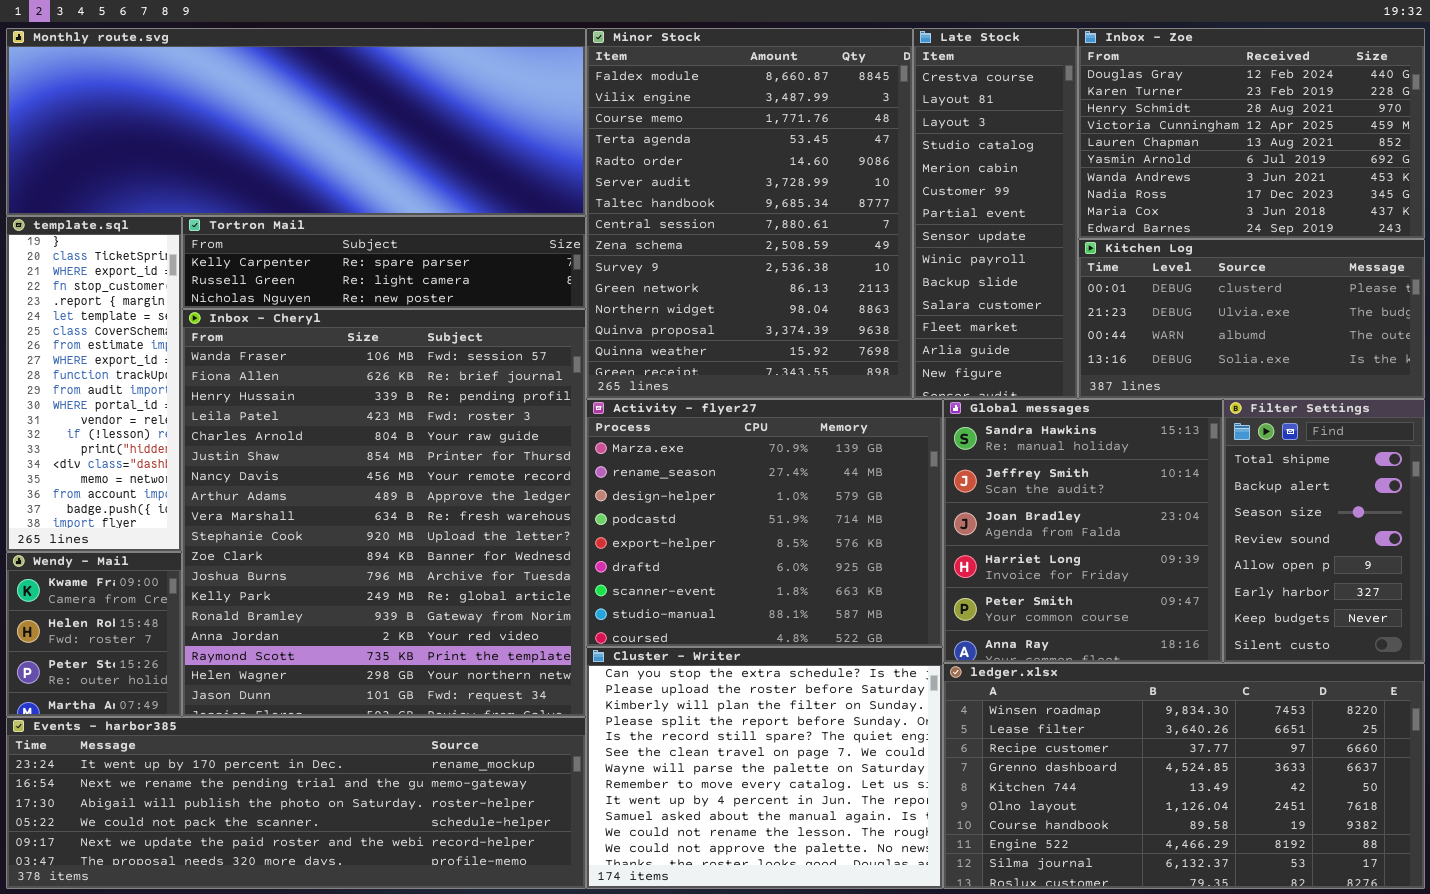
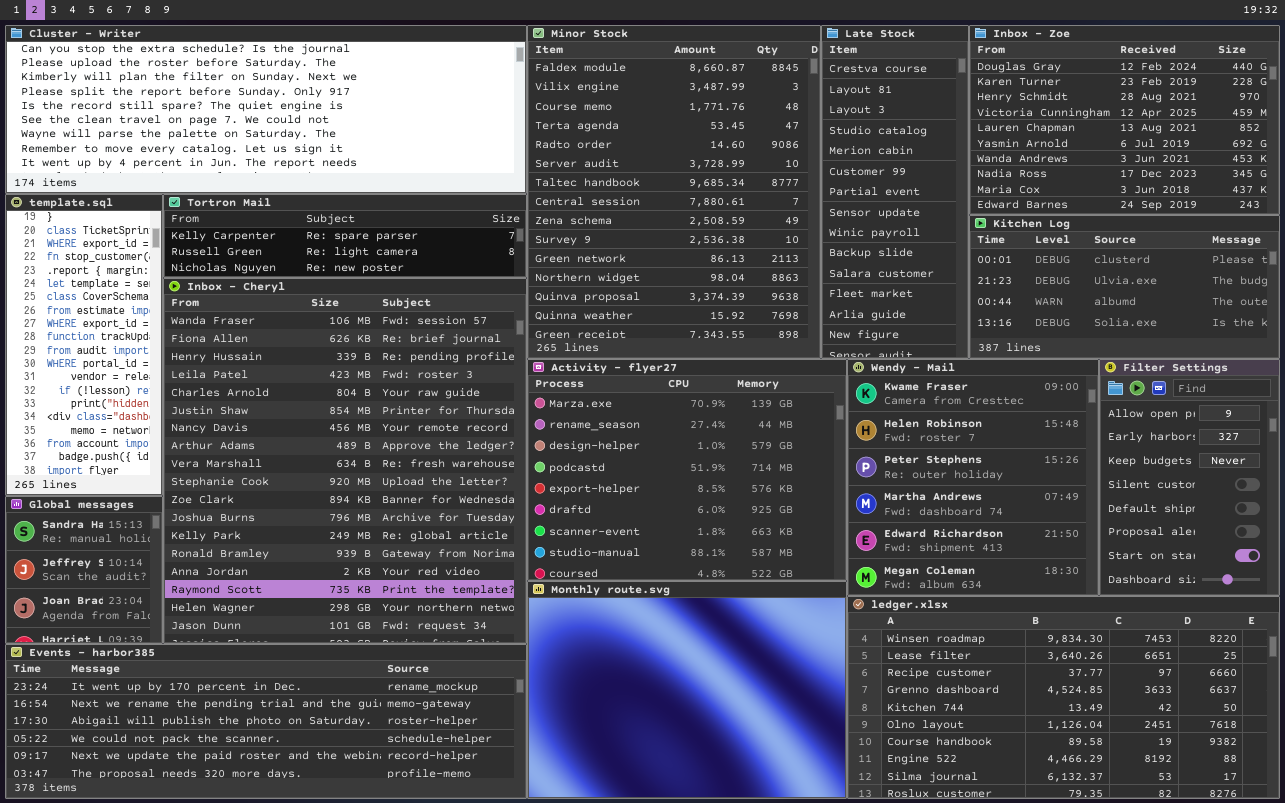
Monthly route.svg: [6,28,586,216] -> [527,581,847,799], moved, resized
Global messages: [943,399,1223,663] -> [5,496,163,644], moved, resized
Filter Settings: [1223,399,1425,663] -> [1099,359,1280,596], scrolled down 4 rows
Wendy - Mail: [6,552,182,717] -> [847,359,1099,596], moved, resized
Cluster - Writer: [586,647,943,889] -> [5,25,527,194], moved, resized

